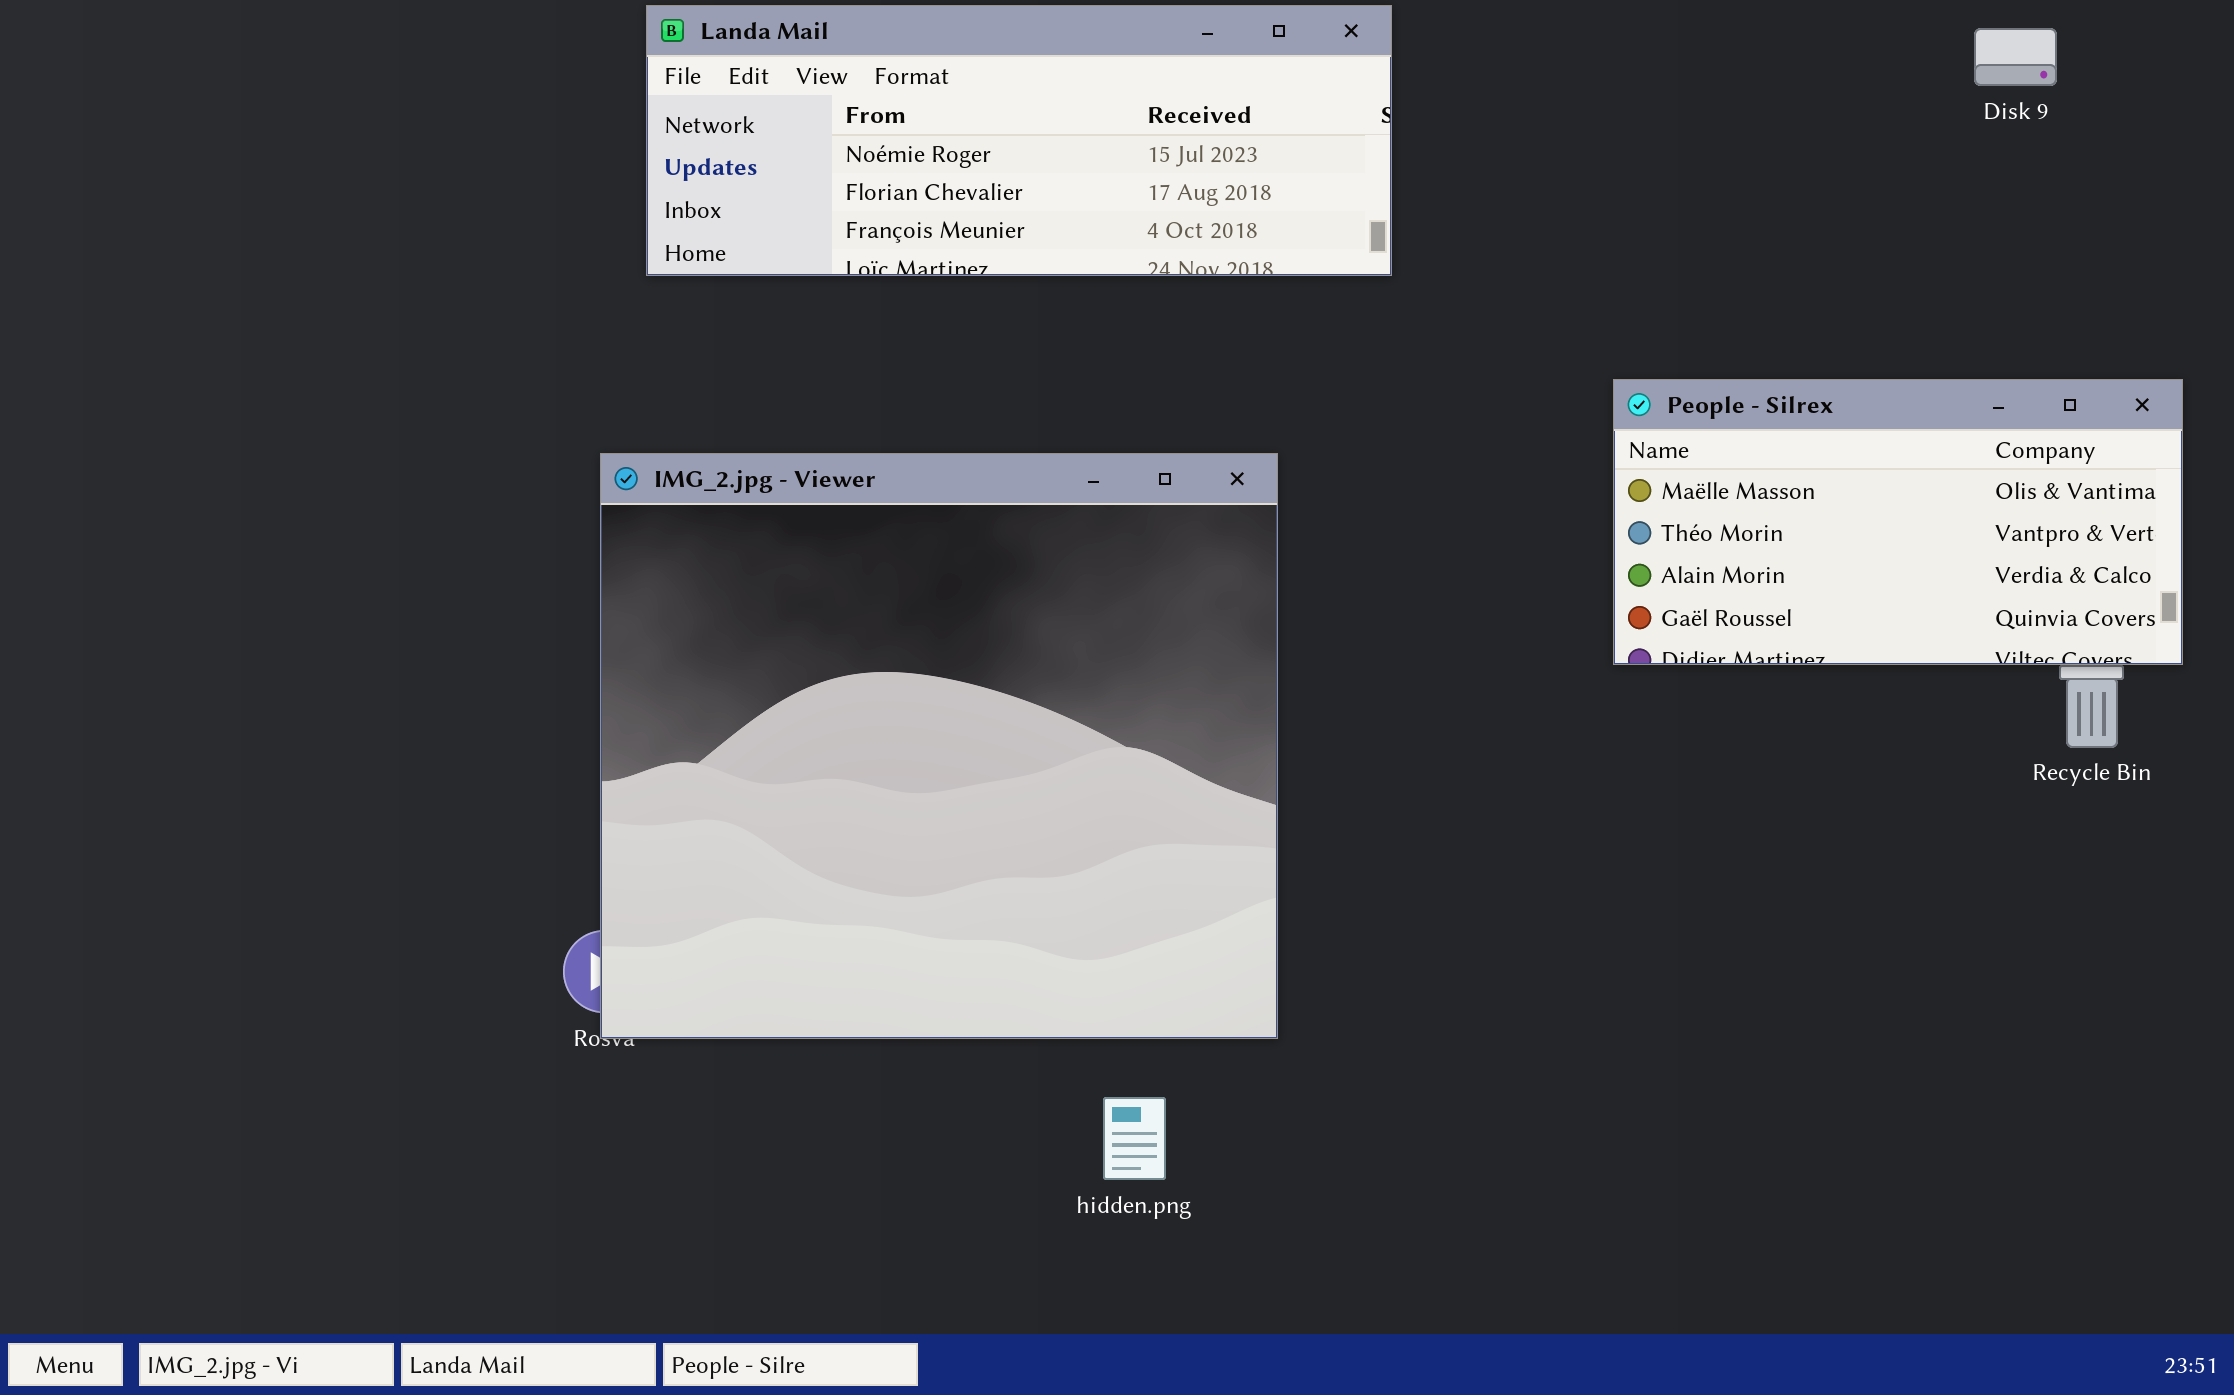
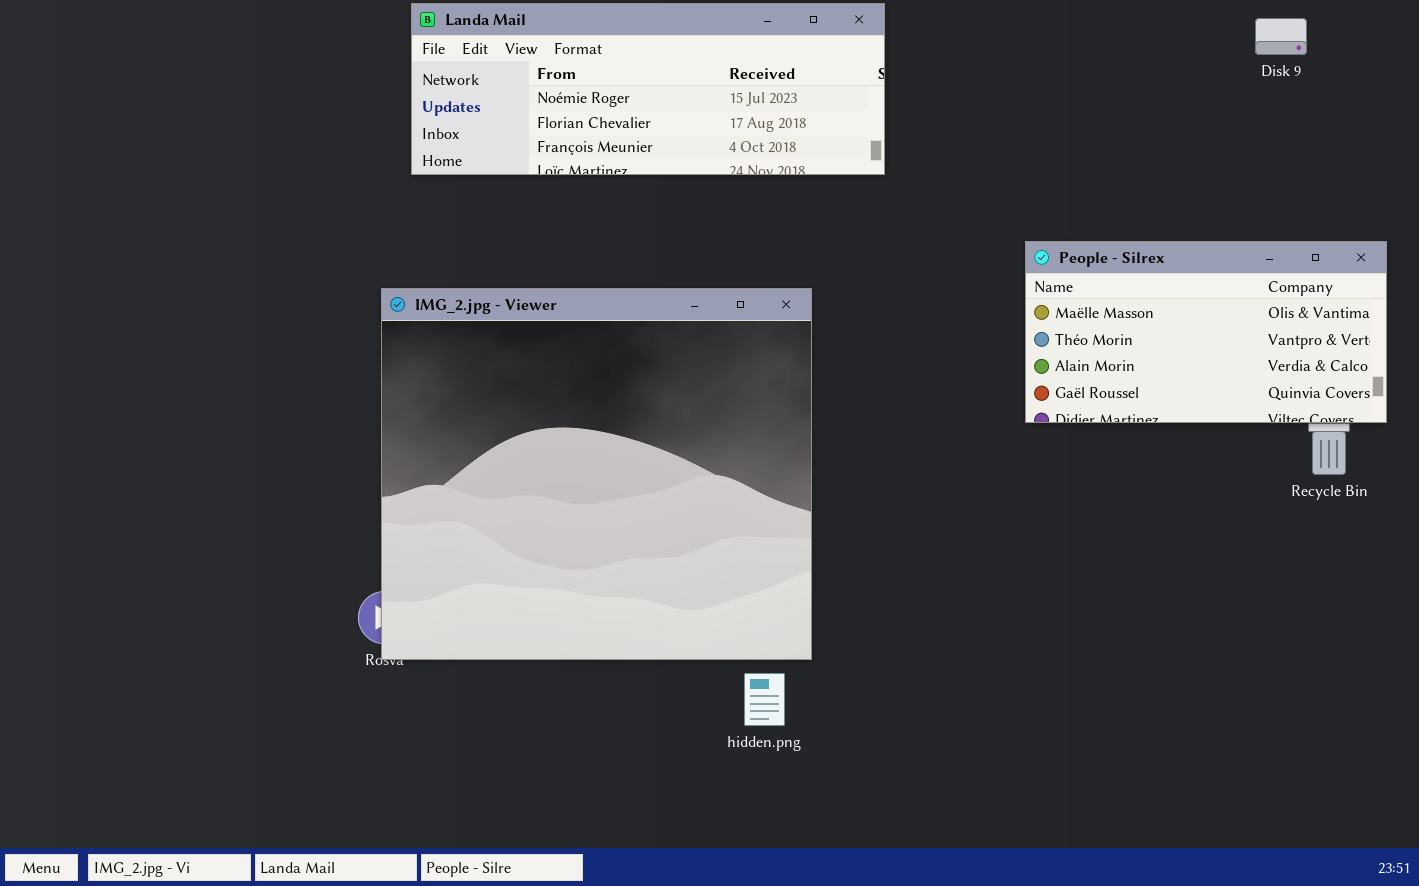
hidden.png: [1103,1097,1166,1180] -> [744,673,785,726], moved

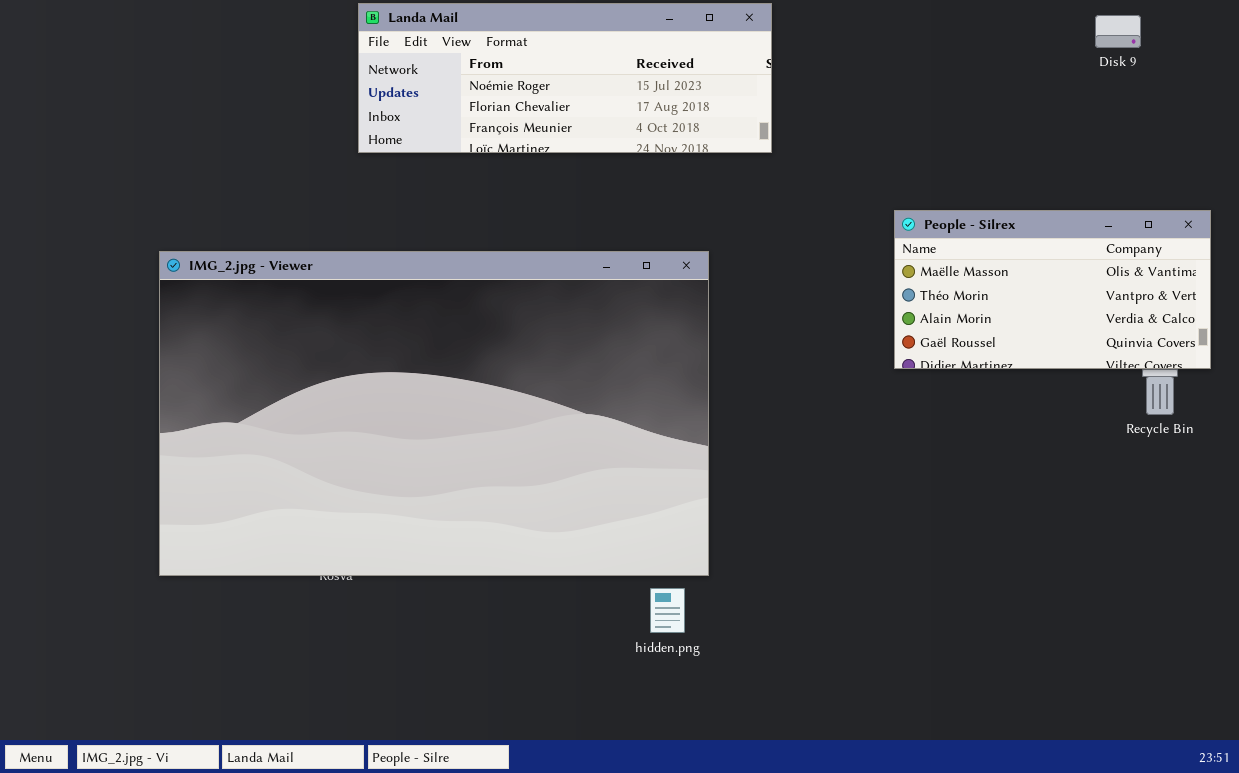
IMG_2.jpg - Viewer: [381,288,812,660] -> [159,251,709,576], resized

